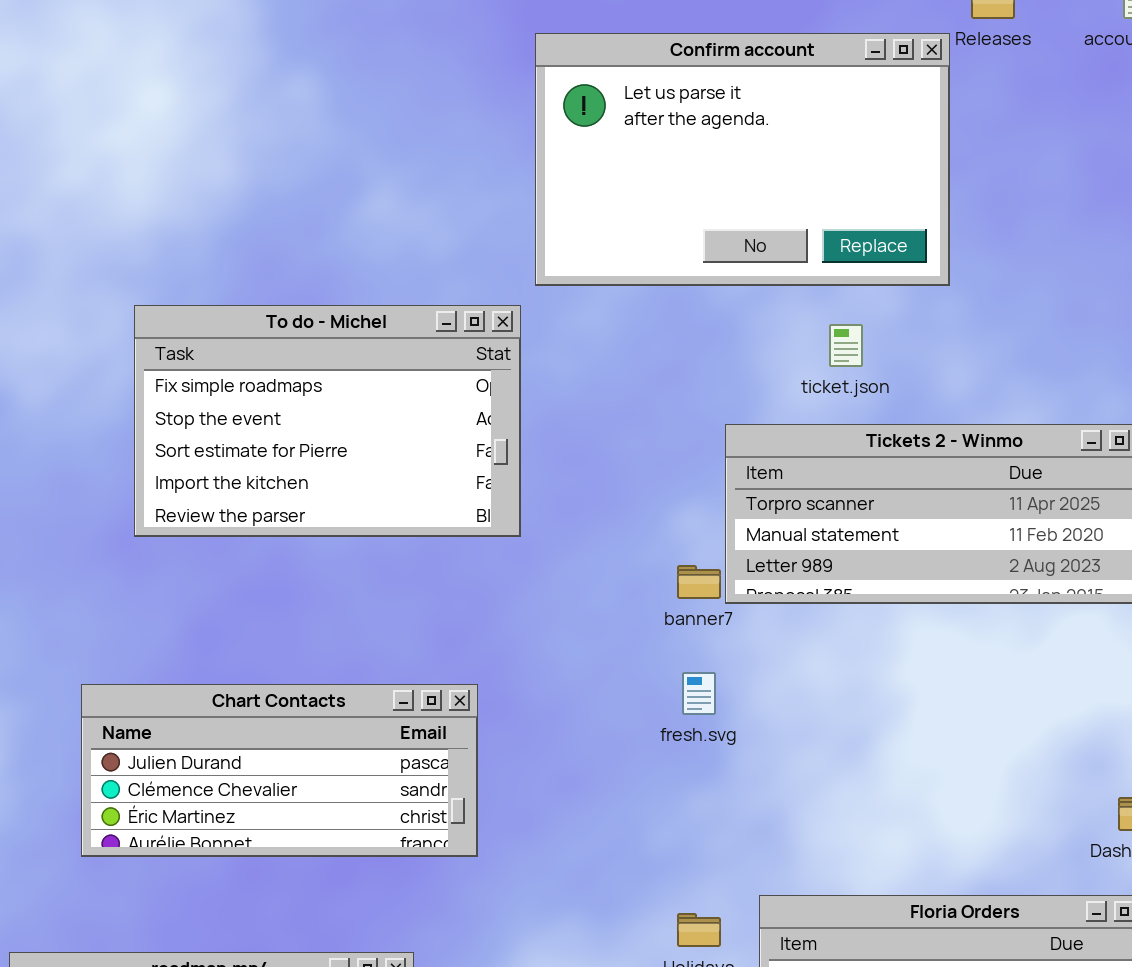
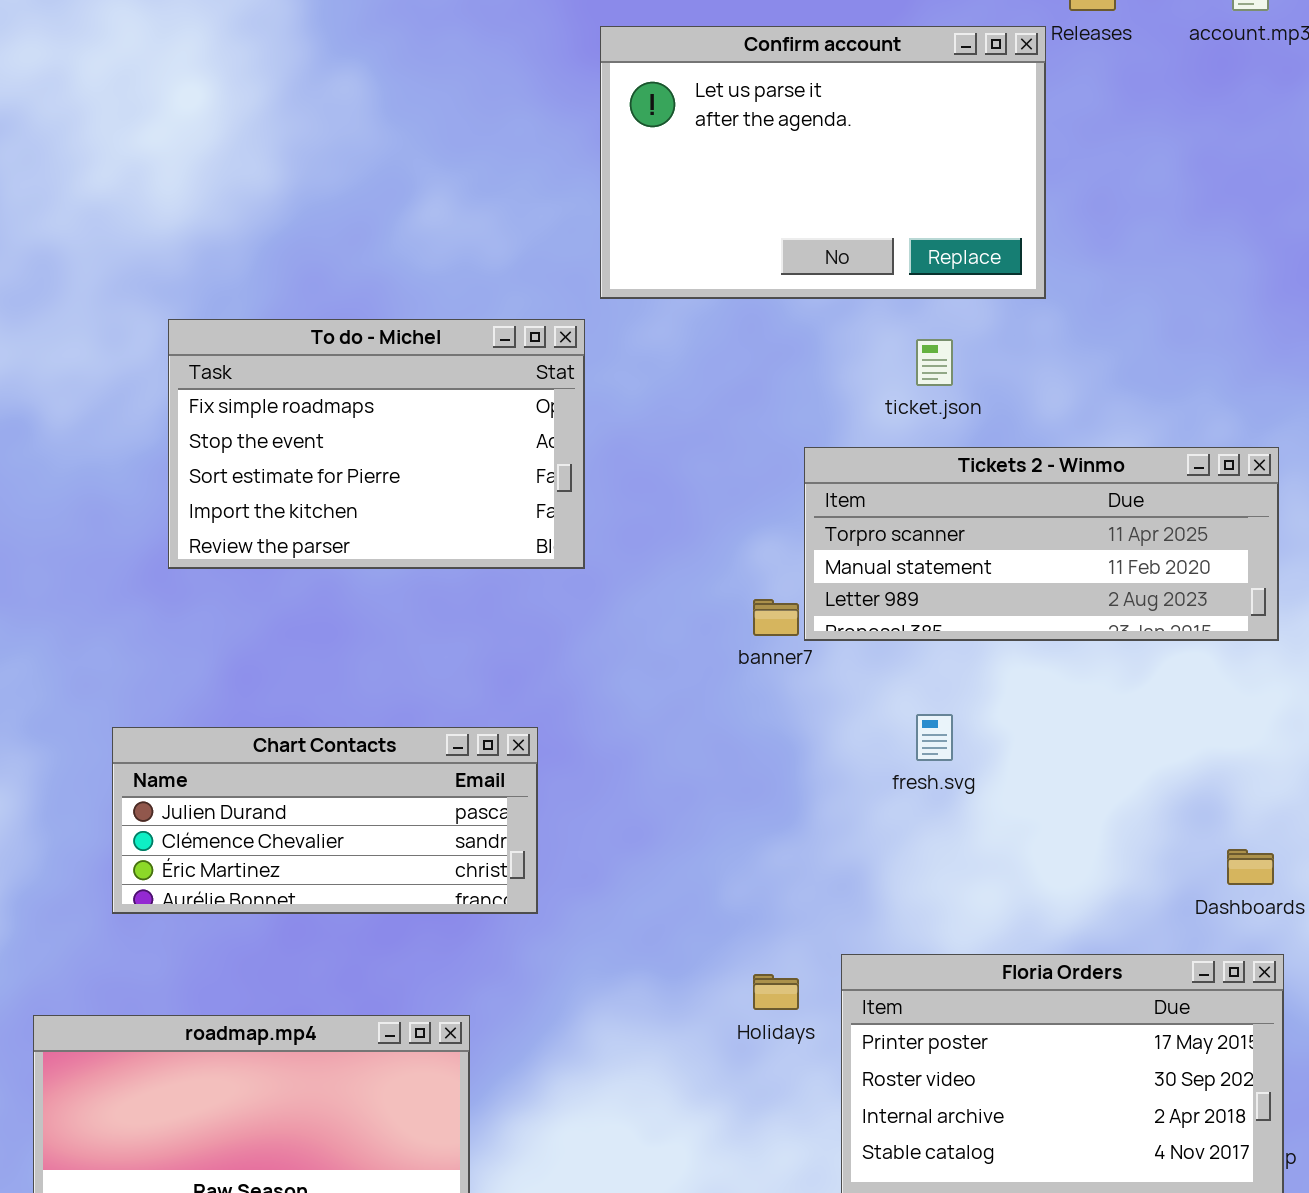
fresh.svg: [682,672,716,715] -> [916,714,953,761], moved

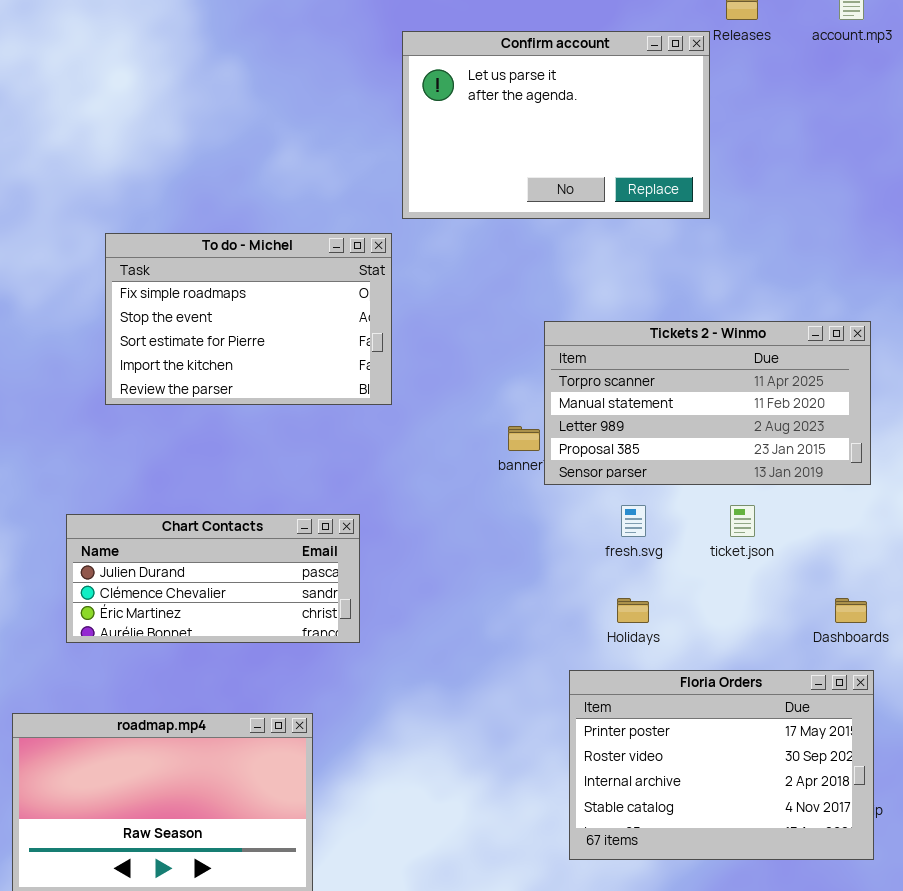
ticket.json: [916,339,953,386] -> [730,505,755,537], moved
Tickets 2 - Winmo: [804,447,1279,641] -> [544,321,871,485], resized
Holidays: [753,974,799,1010] -> [617,598,649,623], moved

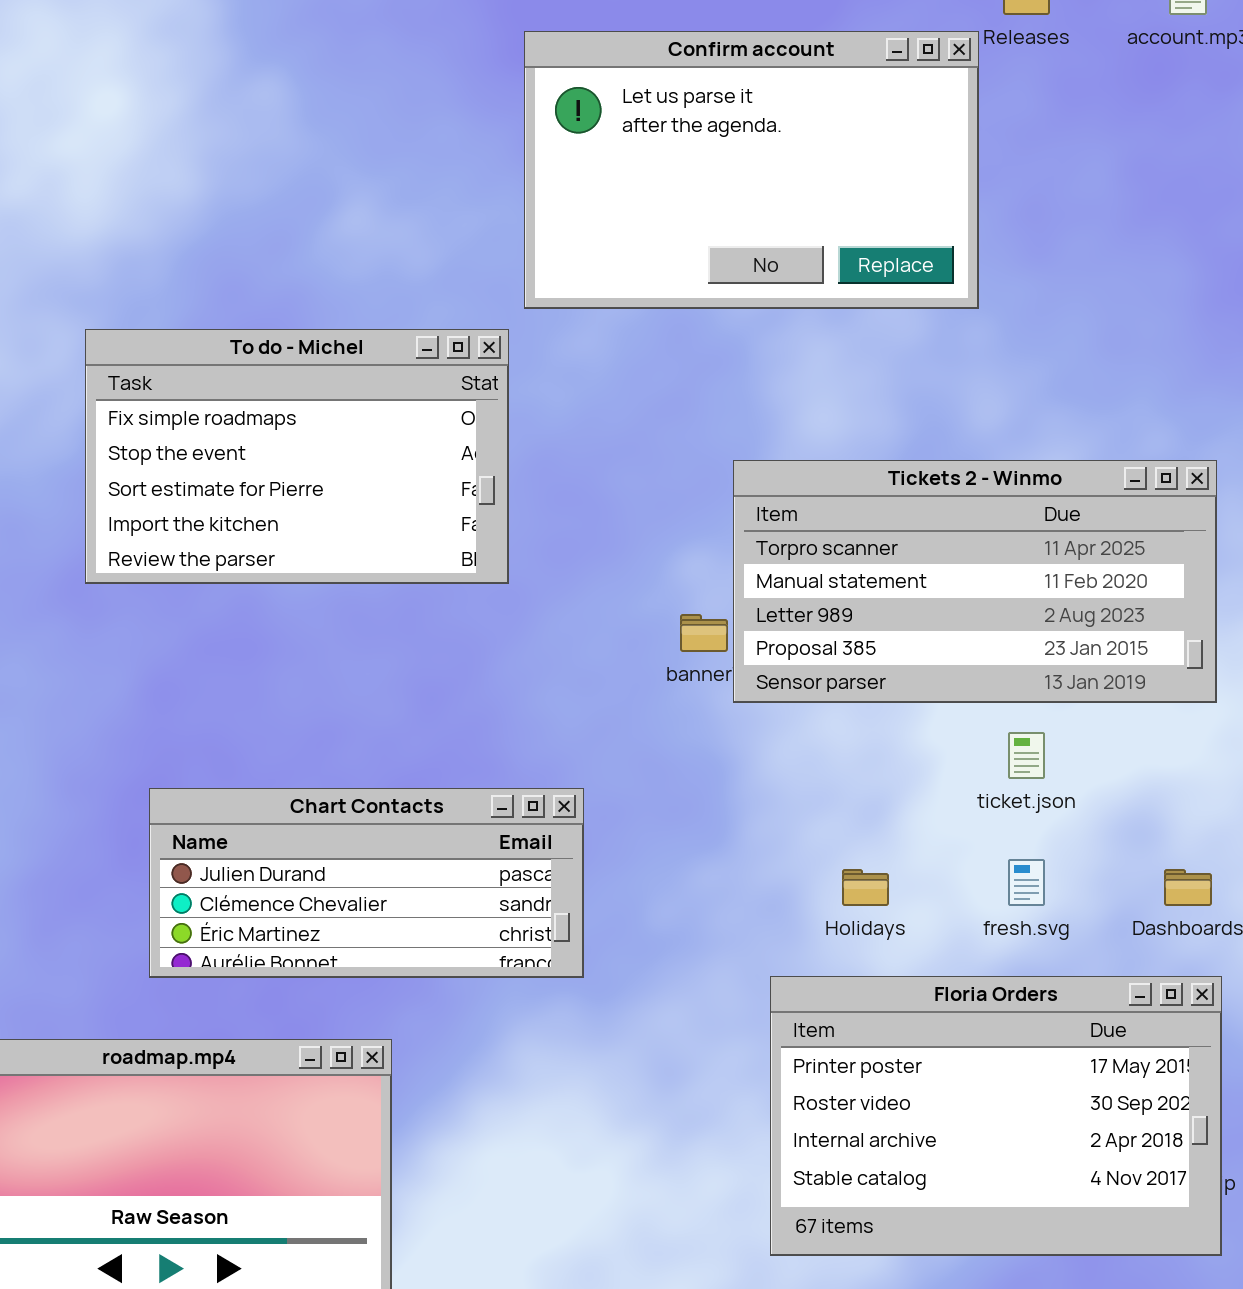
fresh.svg: [621,505,646,537] -> [1008,859,1045,906], moved
Chart Contacts: [66,514,360,643] -> [149,788,584,978], moved

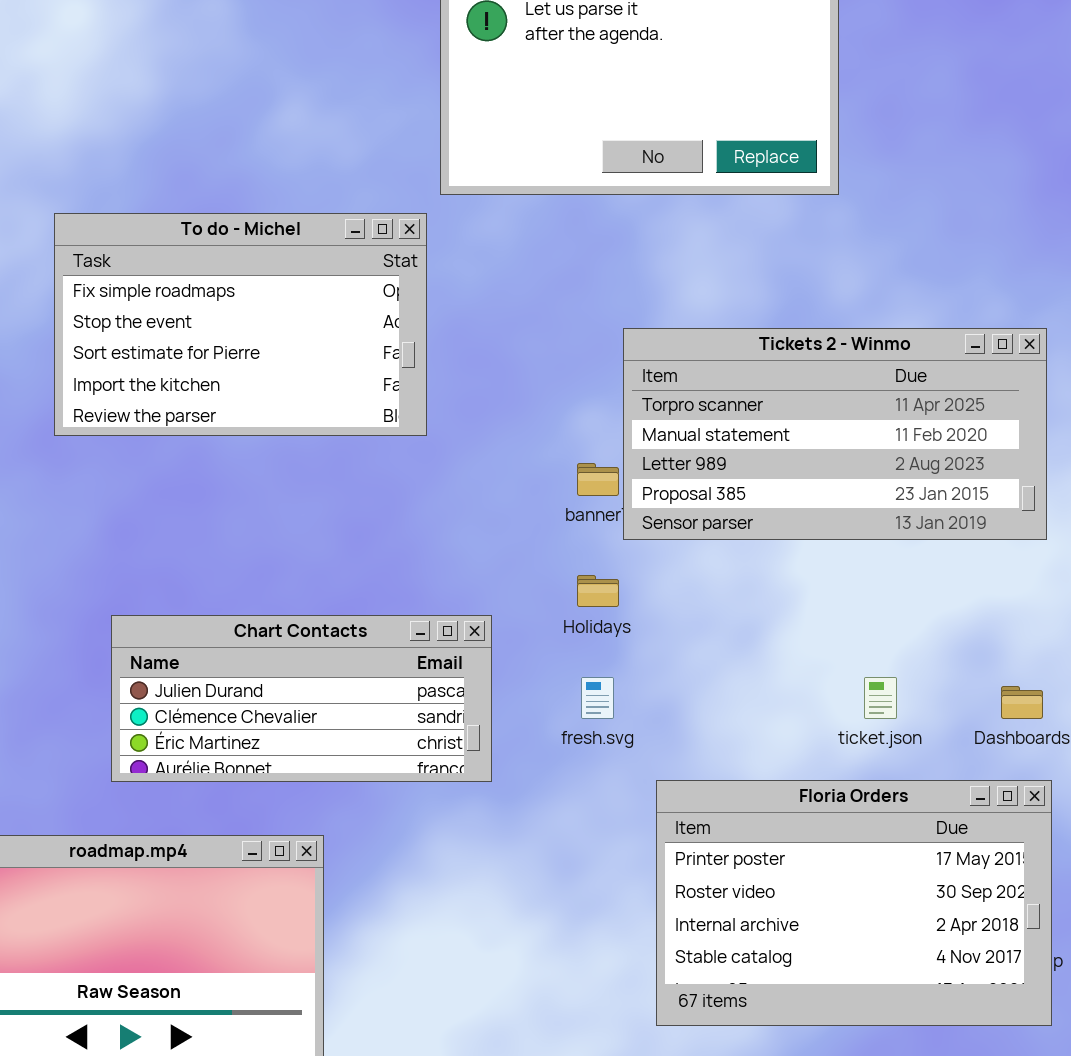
ticket.json: [1008,732,1045,779] -> [864,677,897,719], moved
fresh.svg: [1008,859,1045,906] -> [581,677,614,719], moved
Holidays: [842,869,889,906] -> [577,575,619,607], moved

